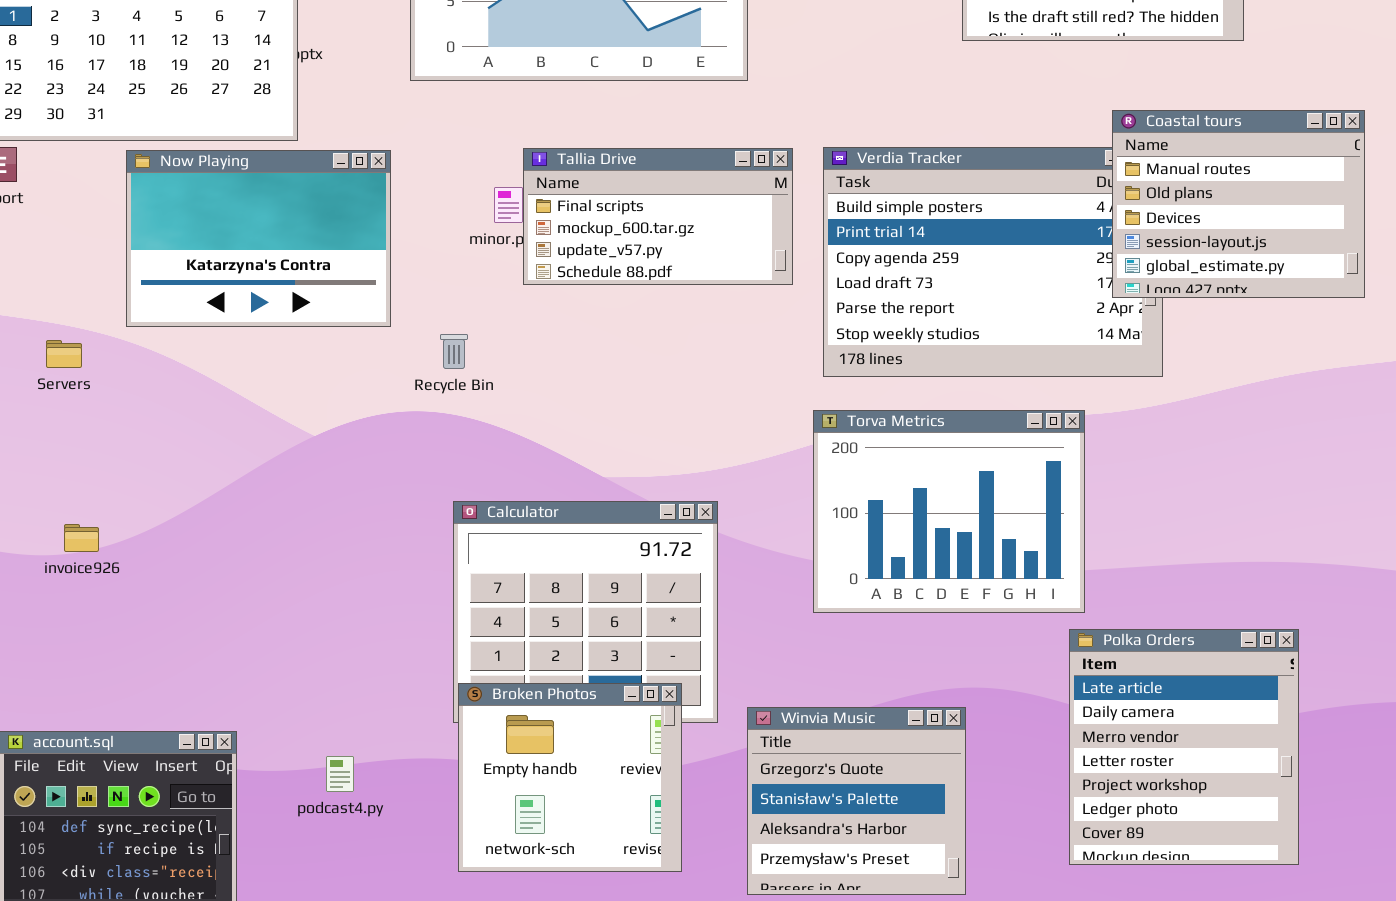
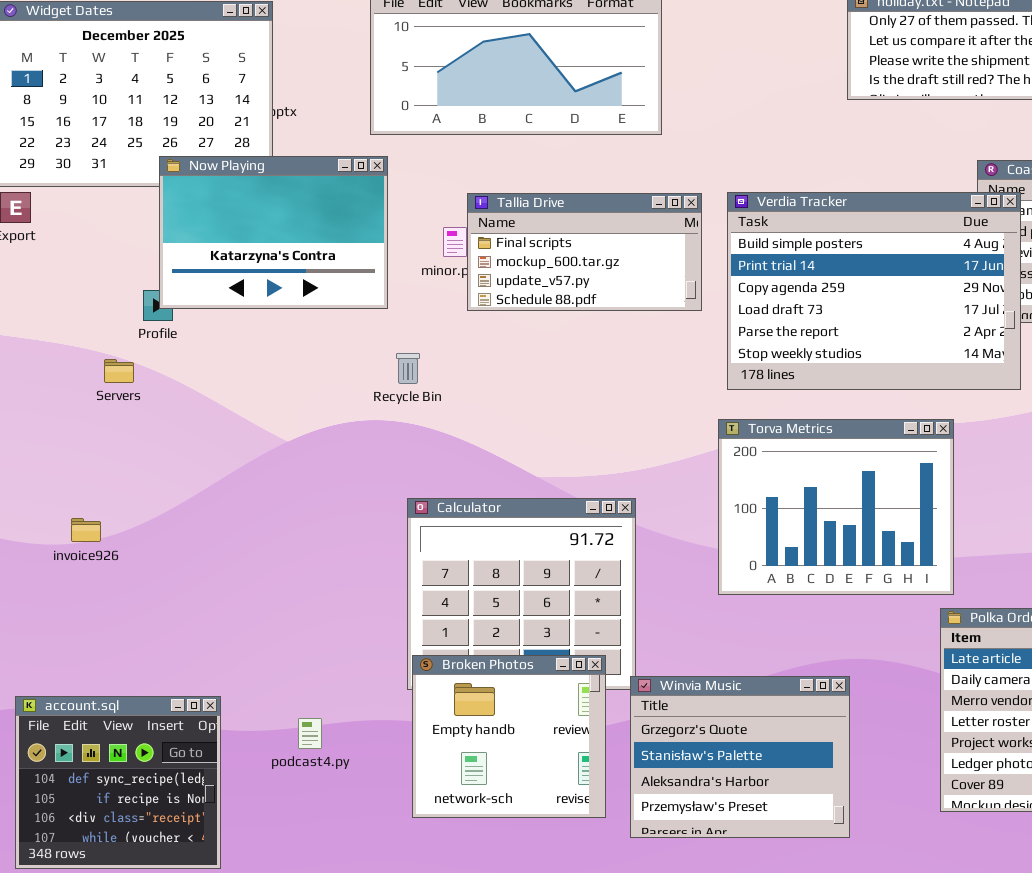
Verdia Tracker: [823,147,1163,377] -> [727,192,1021,390], raised
Now Playing: [126,150,391,327] -> [159,156,388,309], moved
Servers: [46,340,82,368] -> [104,359,134,383], moved
Winvia Music: [747,707,966,895] -> [630,676,850,838], resized

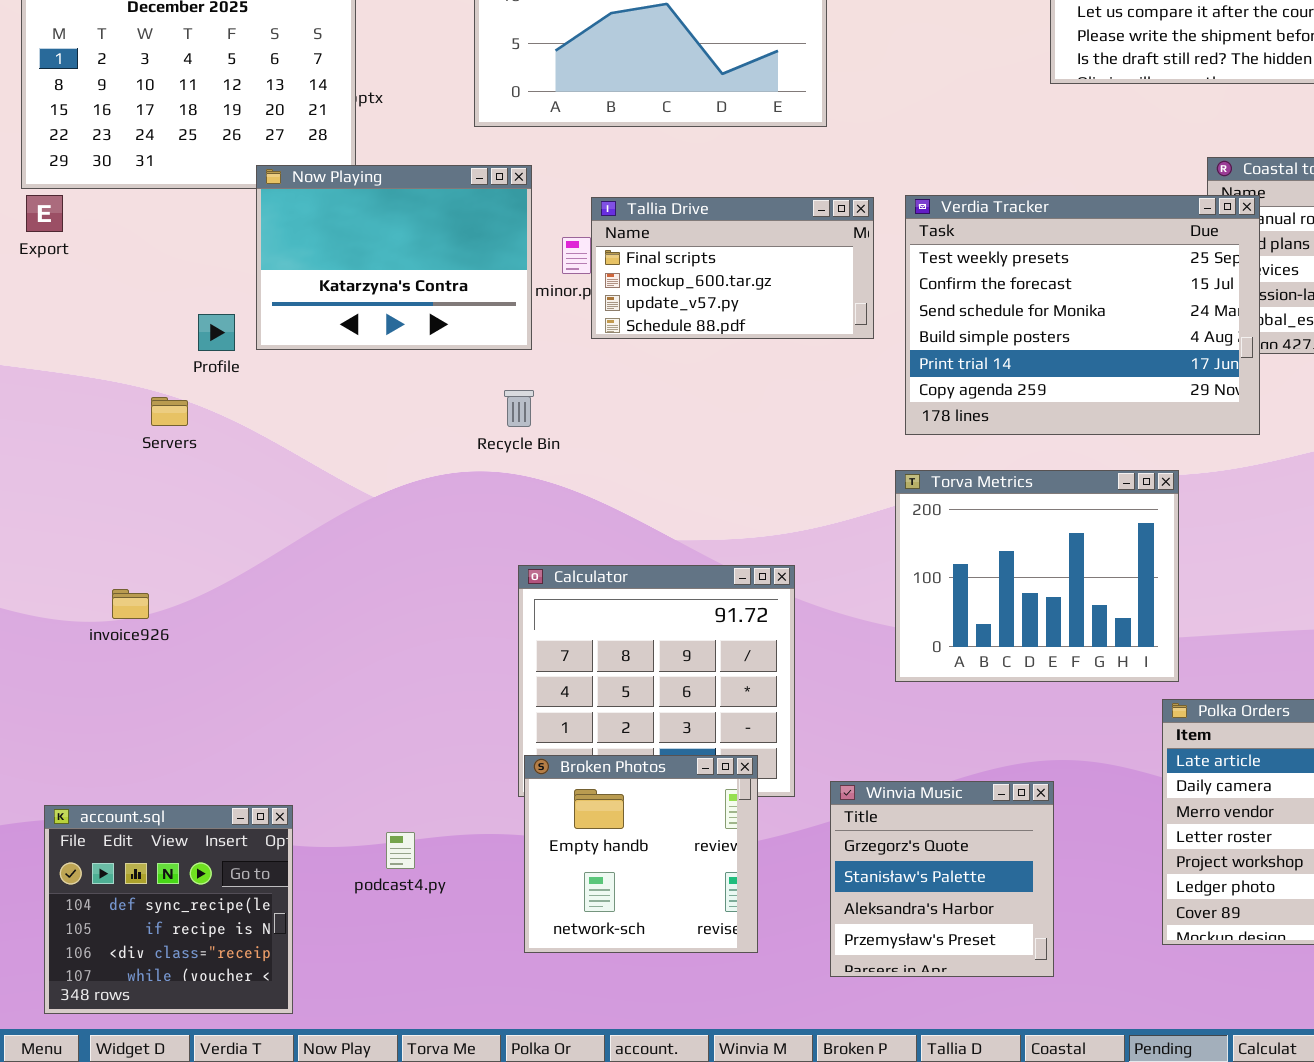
Now Playing: [159,156,388,309] -> [256,165,532,350], moved
Verdia Tracker: [727,192,1021,390] -> [905,195,1260,435], scrolled up 3 rows
Winvia Music: [630,676,850,838] -> [830,781,1054,977], resized

